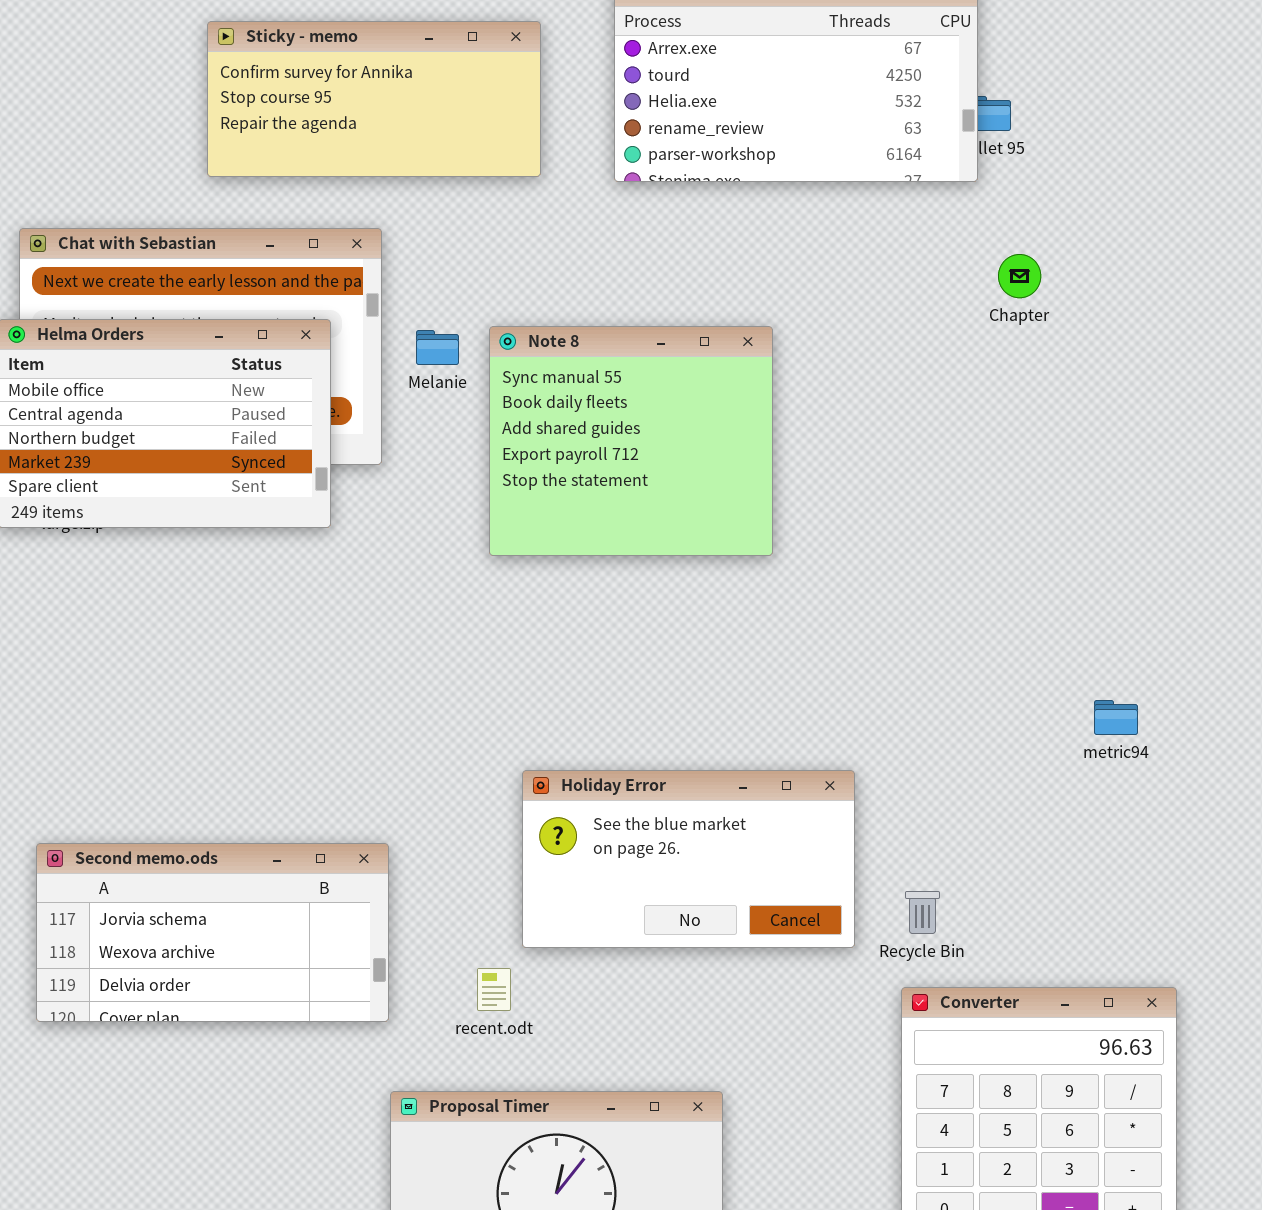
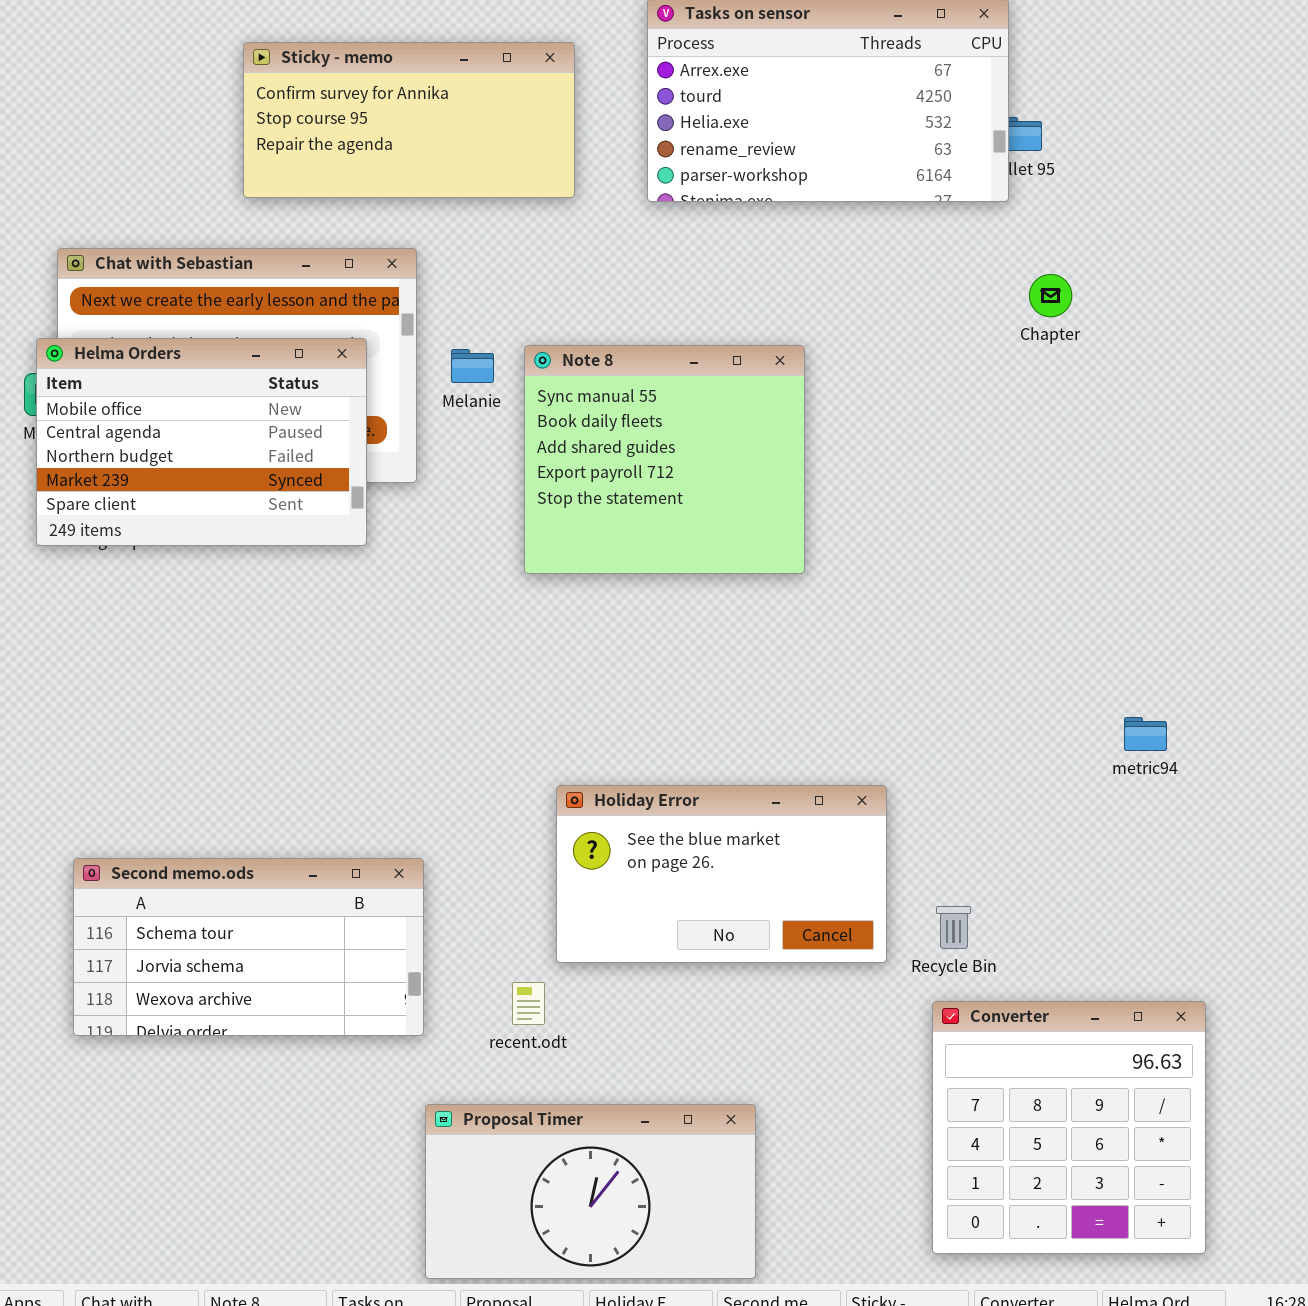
Second memo.ods: [36,843,389,1022] -> [73,858,424,1036], scrolled up 1 row

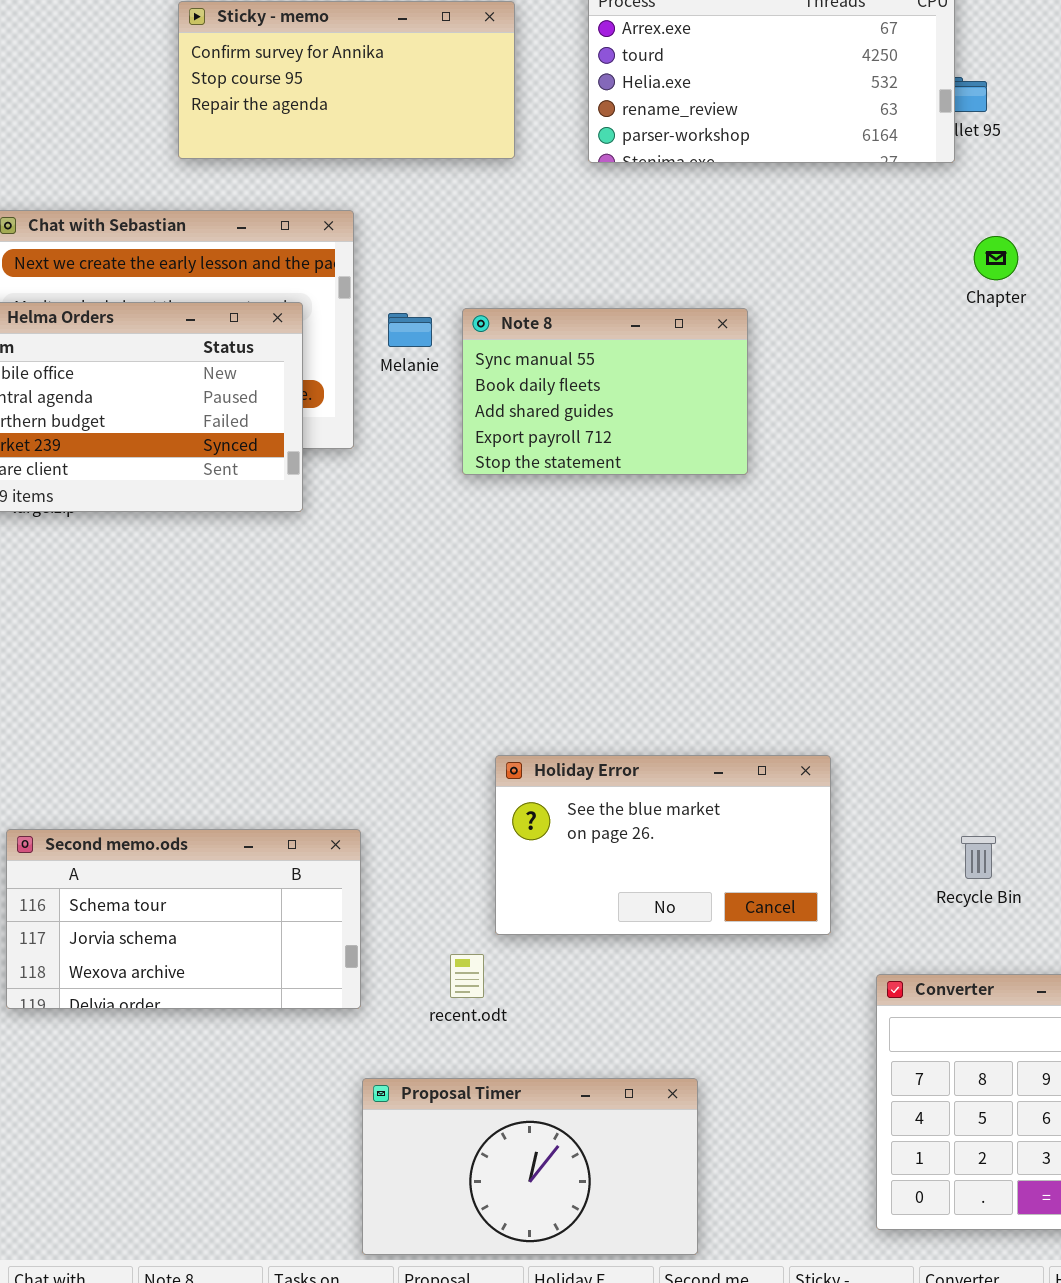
Note 8: [524,345,805,574] -> [462,308,748,475], resized
Recycle Bin: [936,906,971,949] -> [961,836,996,879], moved

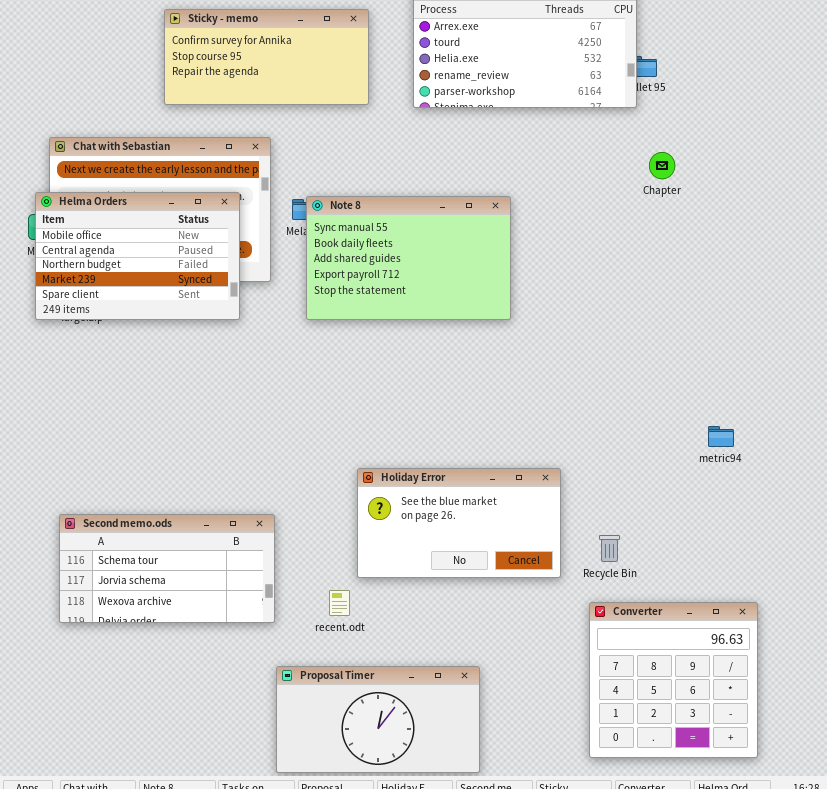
Note 8: [462,308,748,475] -> [306,196,511,320], resized
Recycle Bin: [961,836,996,879] -> [599,535,620,562], moved

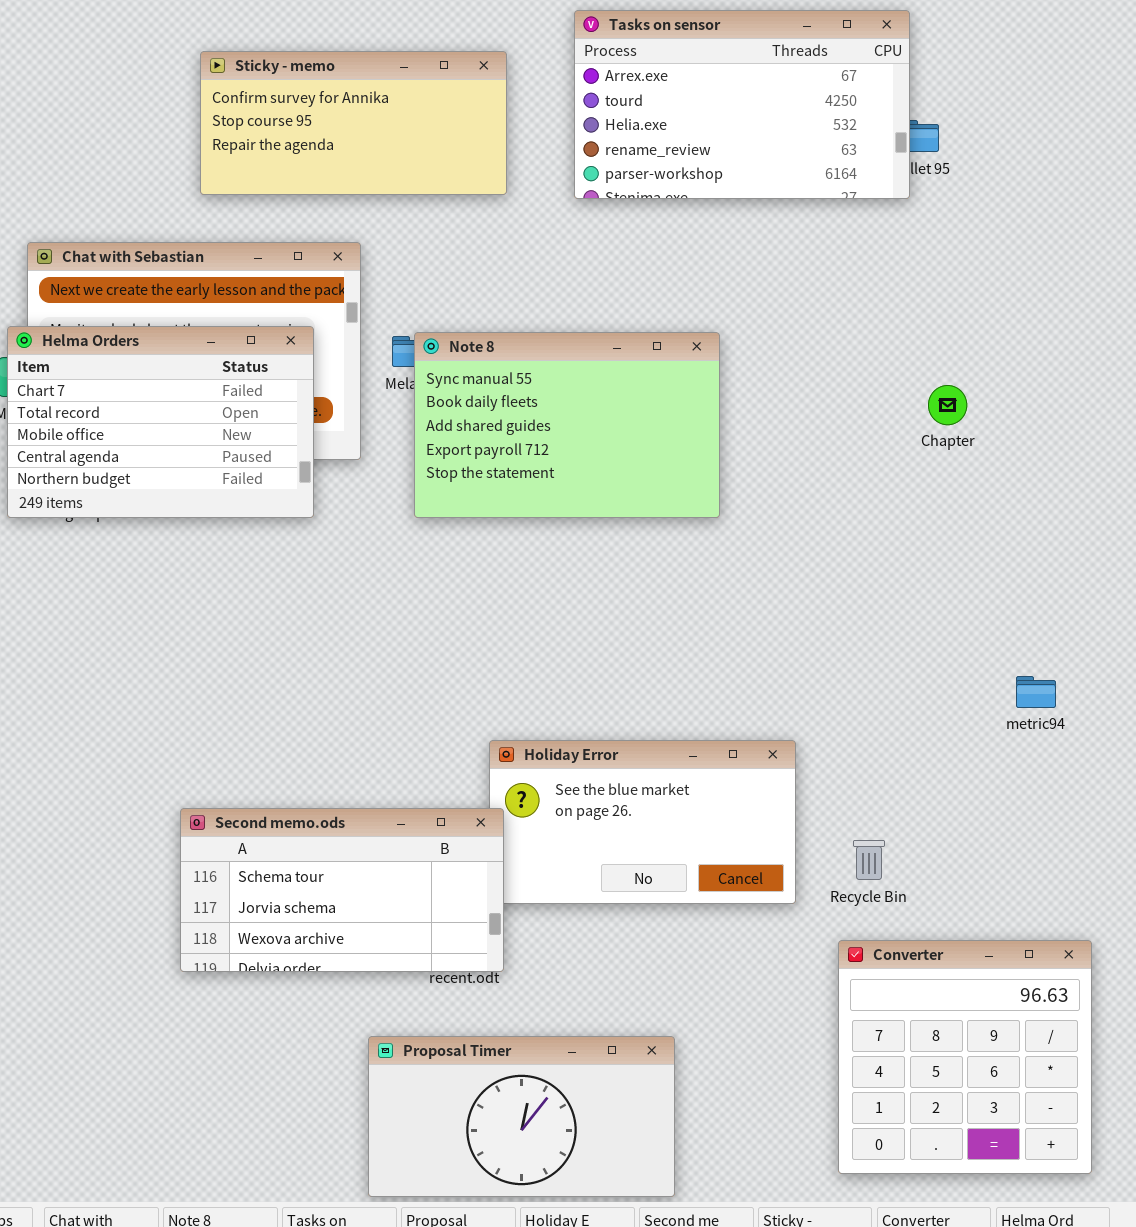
Chapter: [649,152,675,179] -> [928,385,967,425], moved
Helma Orders: [35,192,240,320] -> [7,326,314,518], scrolled up 2 rows
Second memo.ods: [59,514,275,623] -> [180,808,504,972], moved

